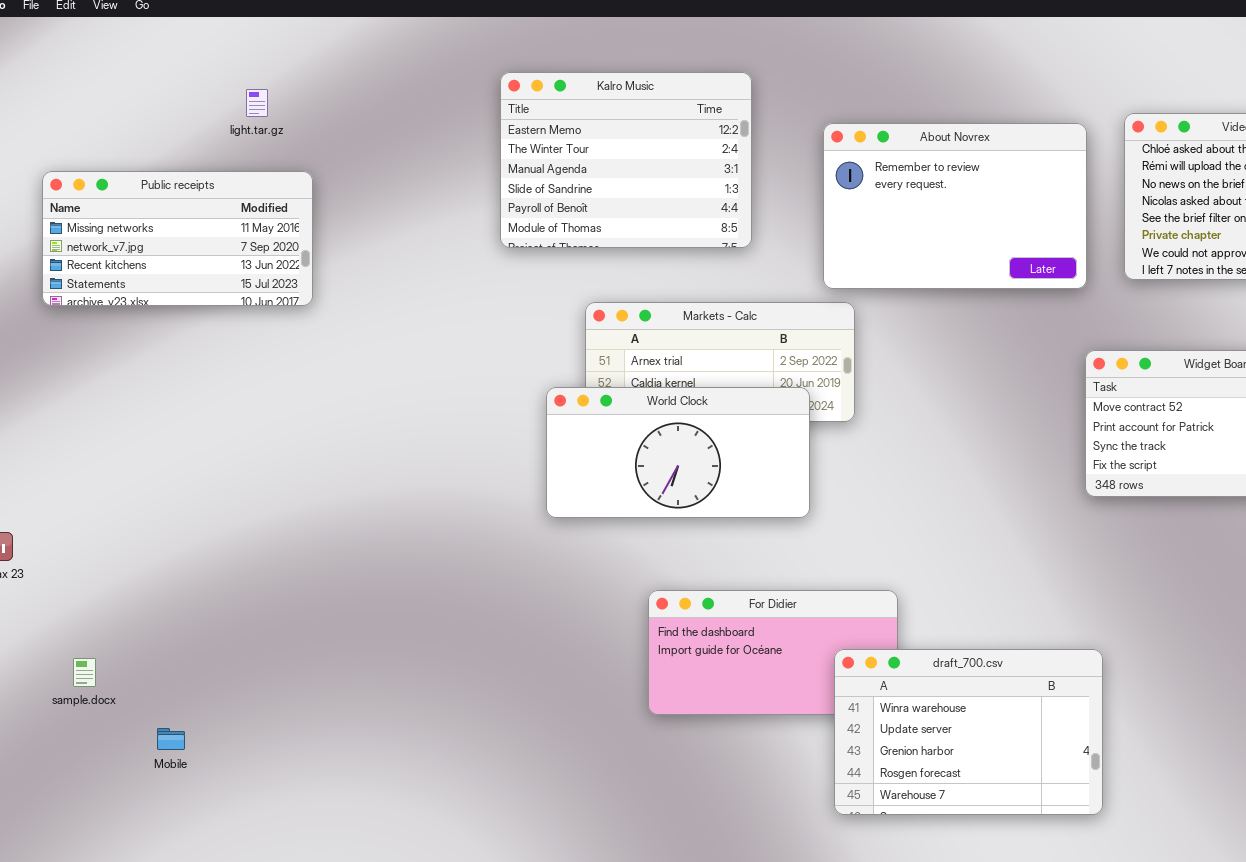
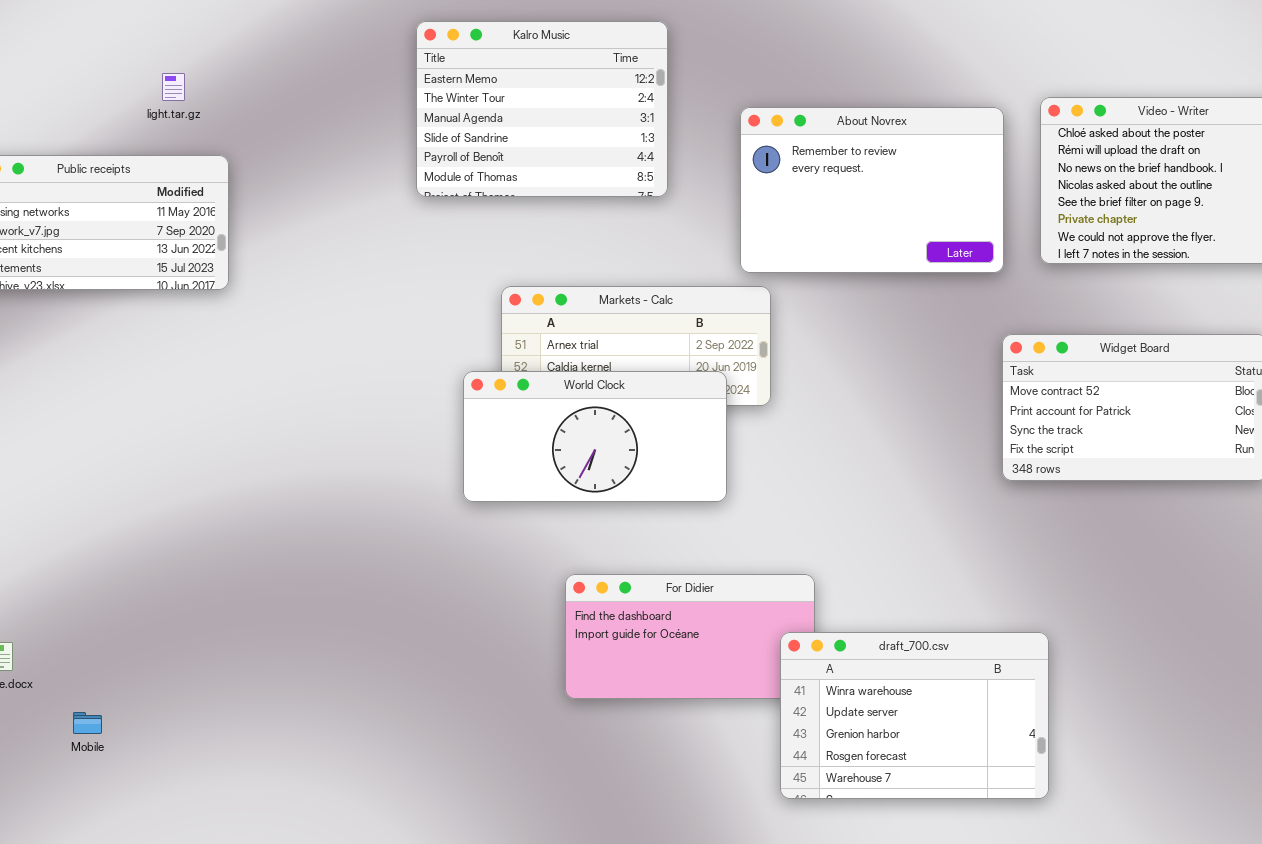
Kalro Music: [500,72,752,248] -> [416,21,668,197], moved
draft_700.csv: [834,649,1103,815] -> [780,632,1049,799], moved

